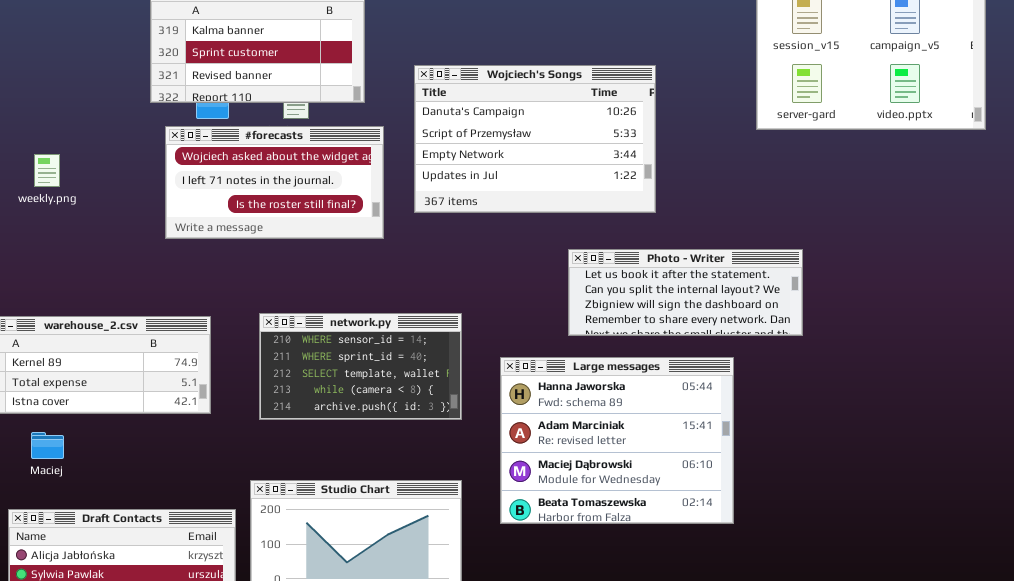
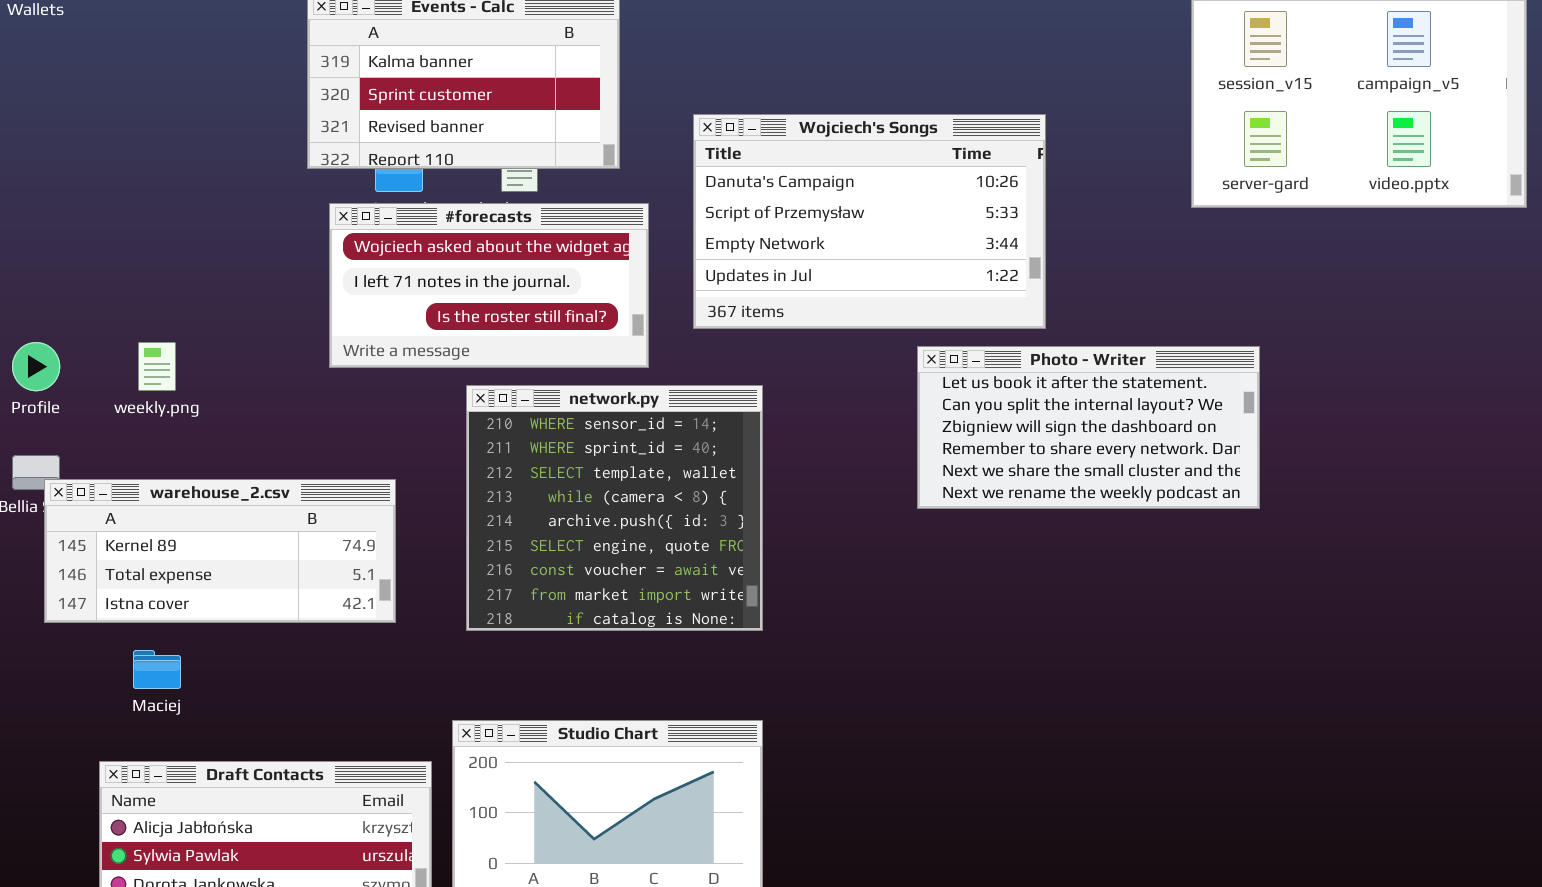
weekly.png: [34,154,60,187] -> [138,342,176,391], moved
Photo - Writer: [568,249,803,336] -> [917,346,1260,509], resized
network.py: [259,313,462,420] -> [466,385,763,631], resized
Large messages: [500,357,734,524] -> none, closed

